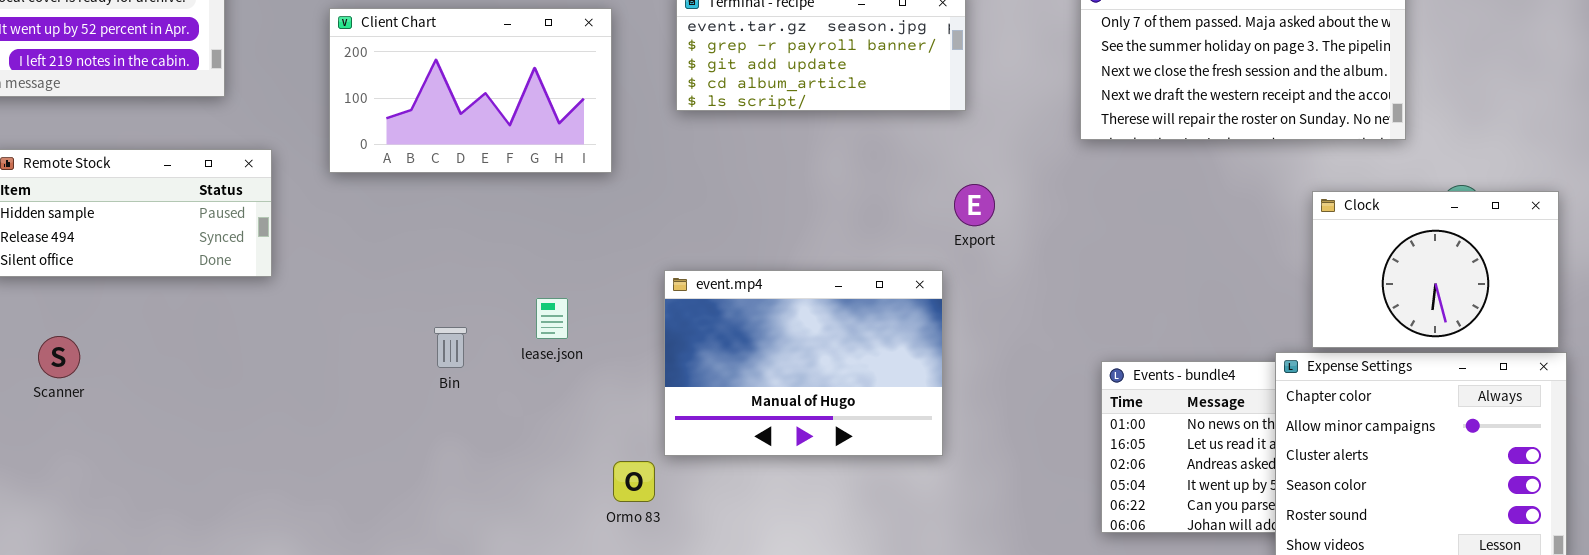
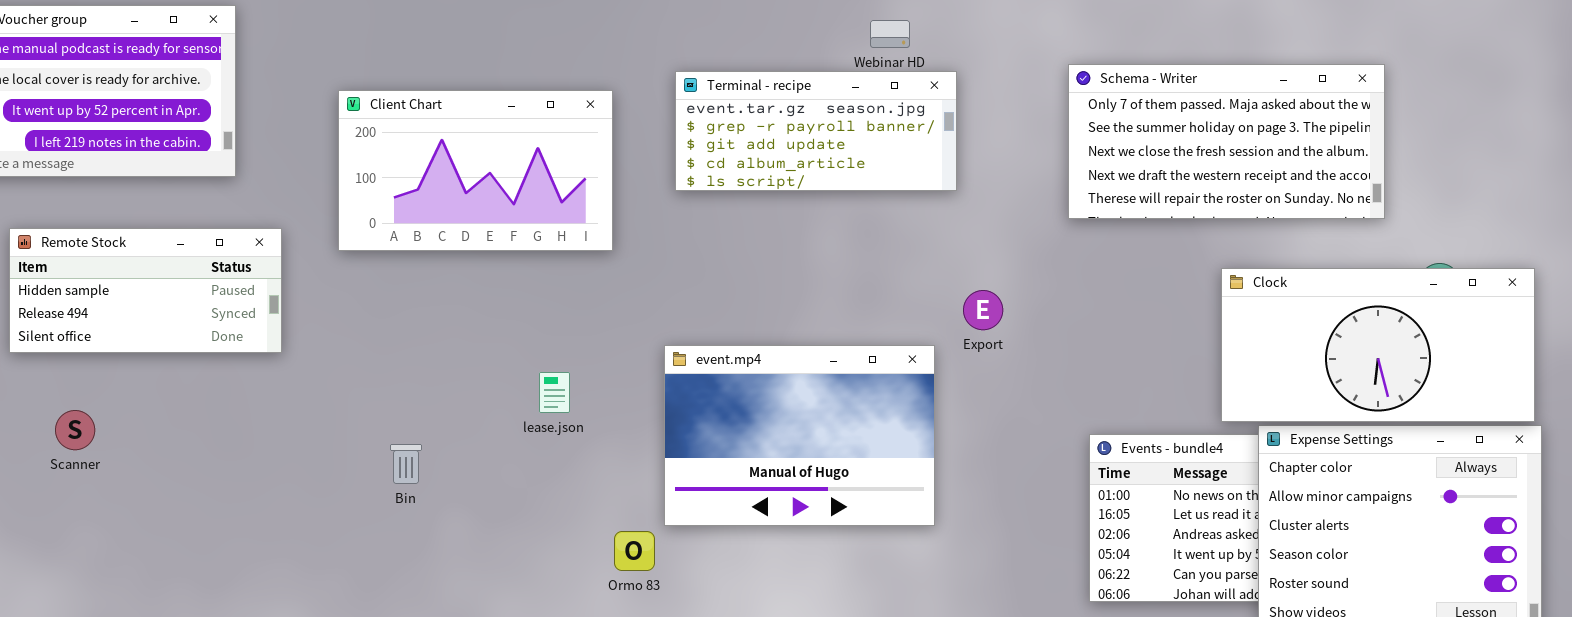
Export: [954,184,995,226] -> [963,290,1003,330], moved
Clock: [1312,191,1559,348] -> [1221,268,1535,422], resized
Bin: [434,327,467,368] -> [390,444,422,484], moved

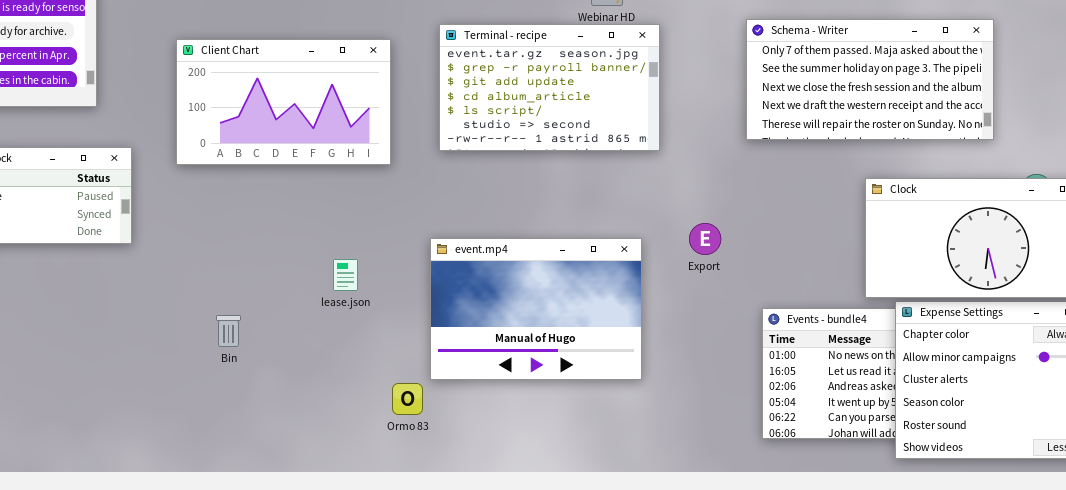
Terminal - recipe: [675,71,957,191] -> [439,24,660,151], resized
Export: [963,290,1003,330] -> [689,223,721,255], moved

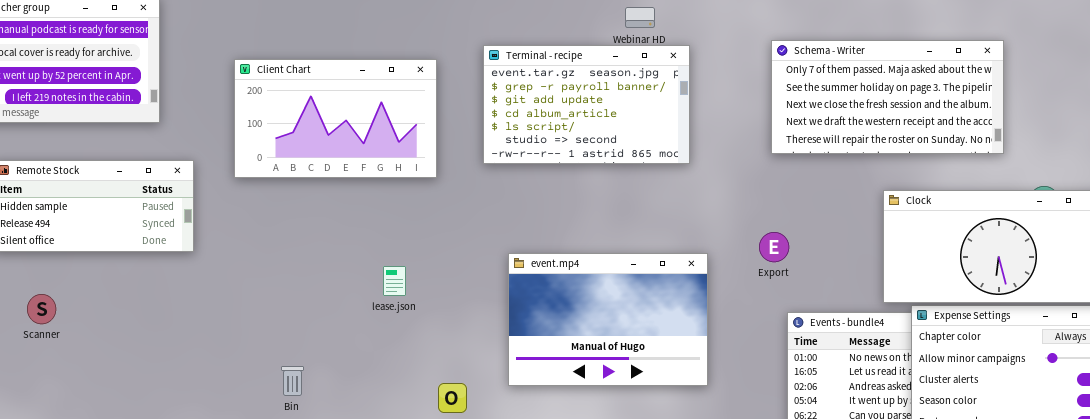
Export: [689,223,721,255] -> [759,232,789,262], moved
event.mp4: [430,238,642,380] -> [508,253,708,386], moved
Bin: [216,315,241,347] -> [281,366,304,396], moved

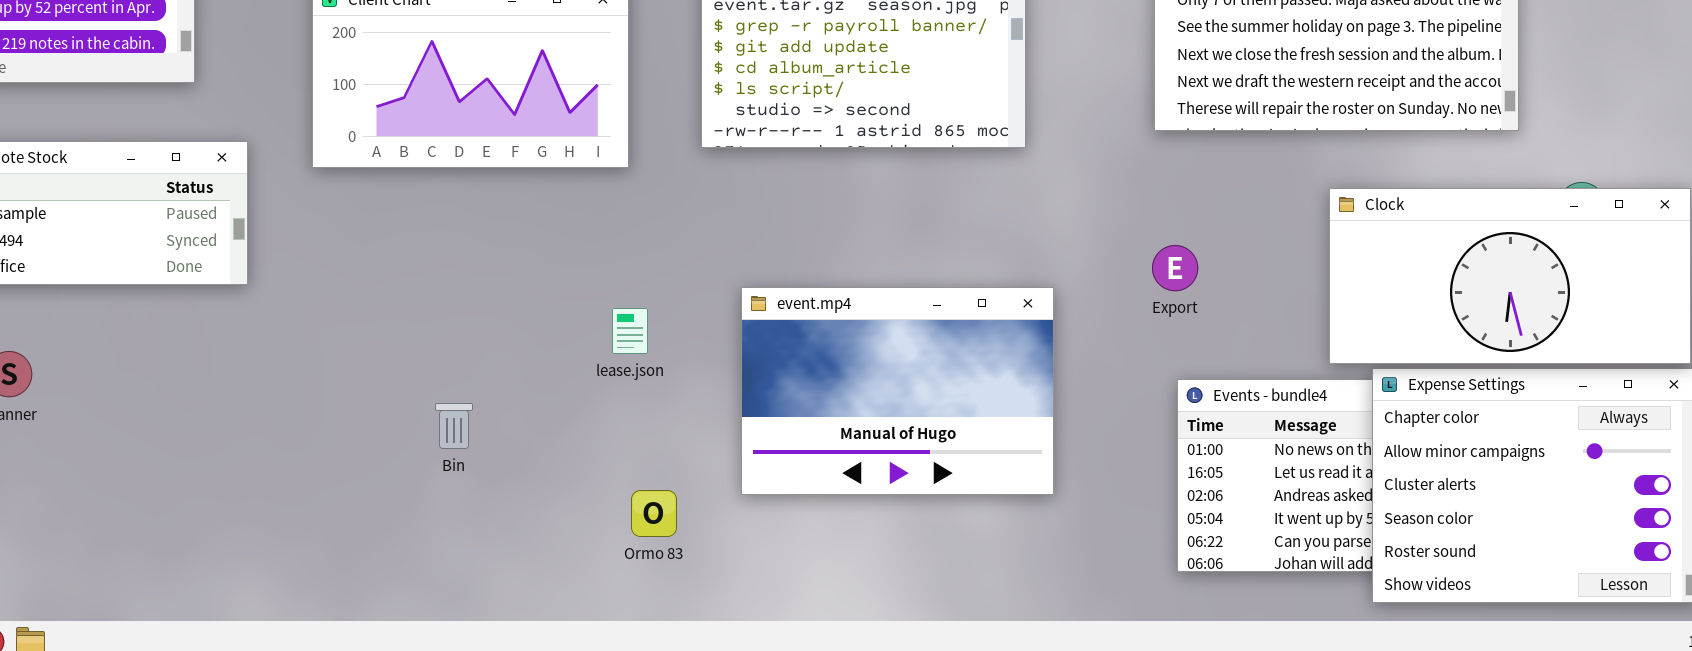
Export: [759,232,789,262] -> [1152,245,1198,291], moved
lease.json: [383,266,406,296] -> [612,308,648,354], moved
Bin: [281,366,304,396] -> [435,403,473,449], moved

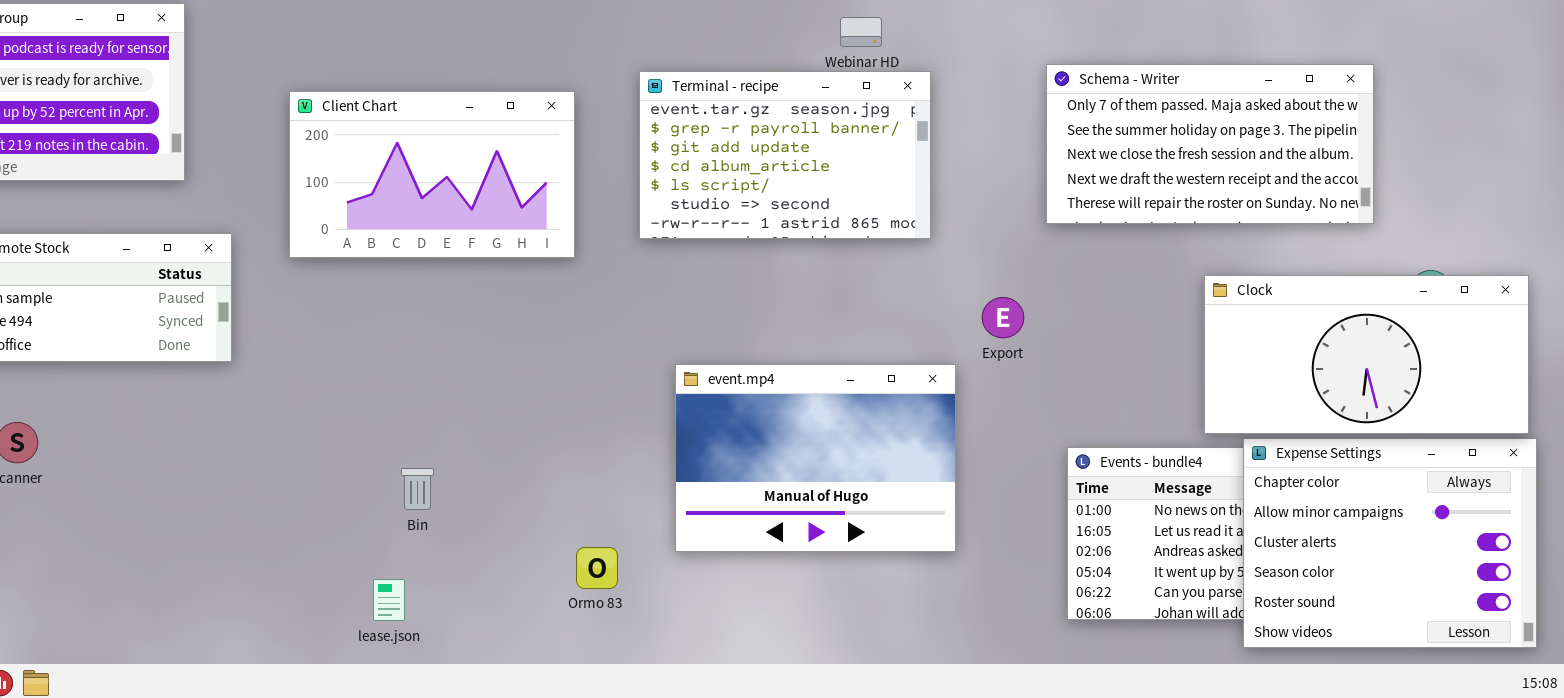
Export: [1152,245,1198,291] -> [982,297,1024,338], moved
lease.json: [612,308,648,354] -> [373,579,405,621], moved

